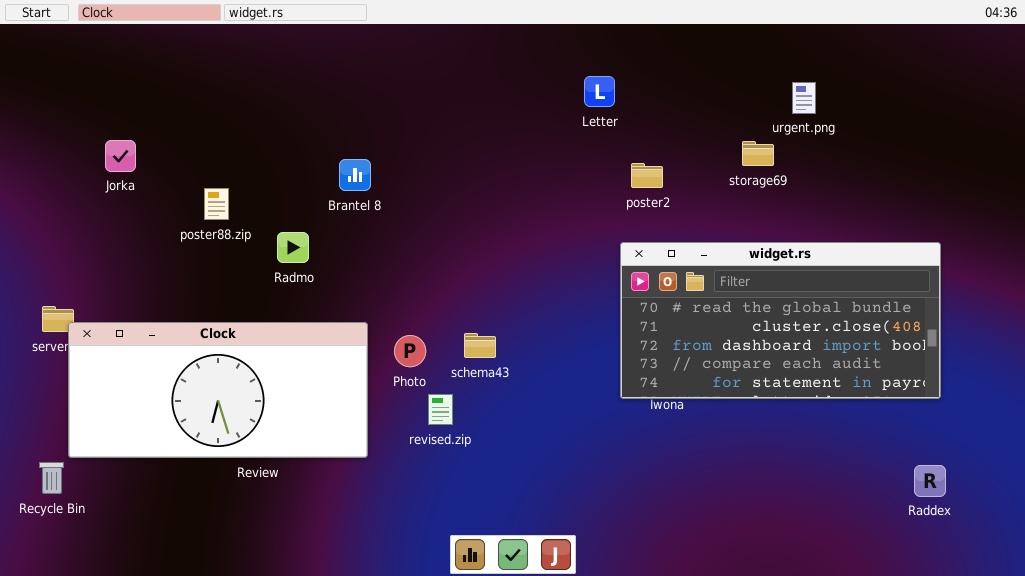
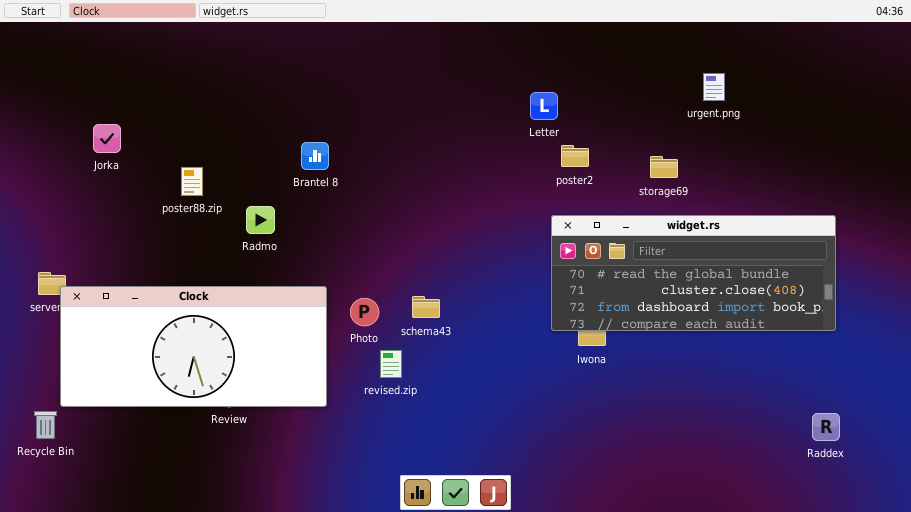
Letter: [584,76,615,107] -> [530,92,558,120], moved
storage69: [742,141,774,166] -> [650,156,678,178], moved
widget.rs: [620,242,941,399] -> [551,215,836,331], resized

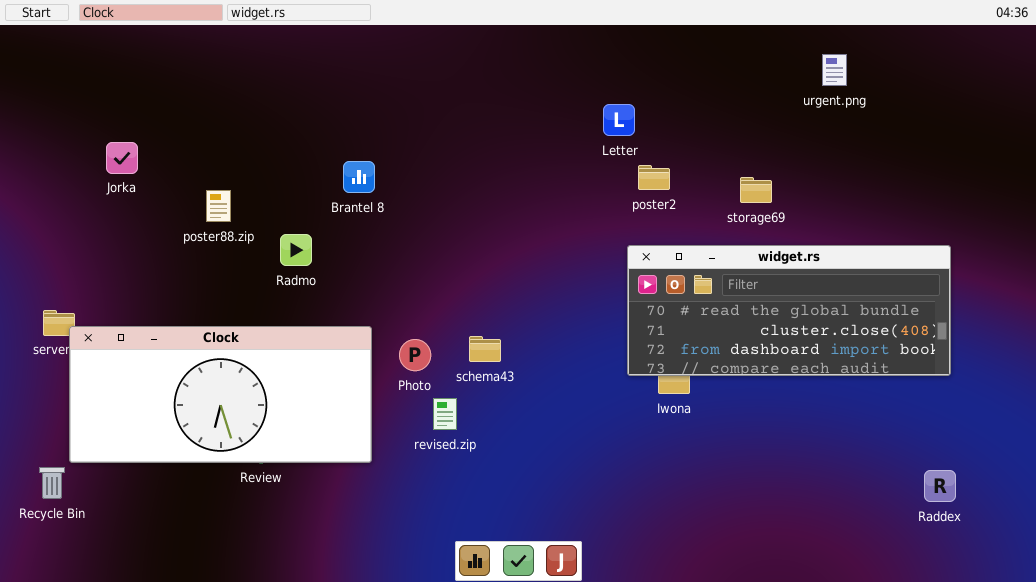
urgent.png: [703,73,725,101] -> [822,54,847,86], moved

